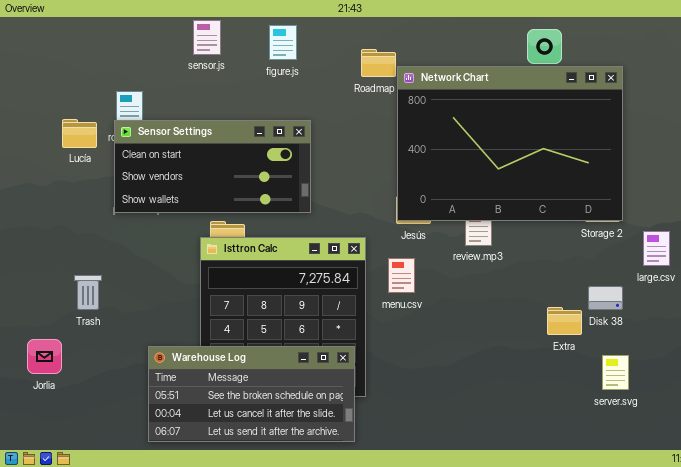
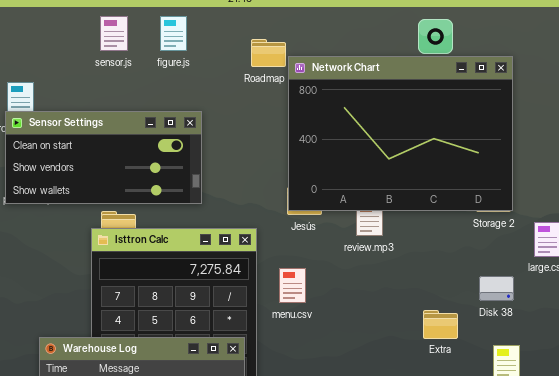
sensor.js: [193,20,221,55] -> [100,16,128,51], moved
menu.csv: [388,258,415,293] -> [279,268,306,303], moved
Extra: [547,307,582,335] -> [423,310,458,339], moved

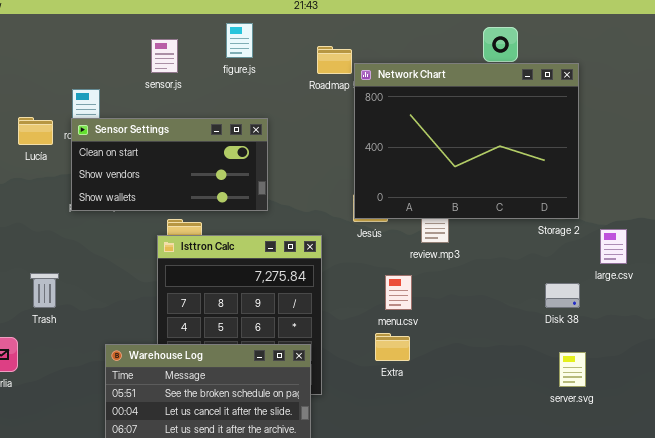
sensor.js: [100,16,128,51] -> [151,39,178,73], moved
menu.csv: [279,268,306,303] -> [385,275,412,310], moved
Extra: [423,310,458,339] -> [375,333,410,361], moved

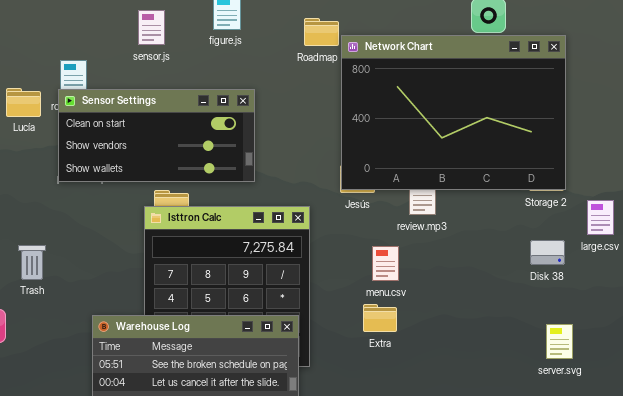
Disk 38: [545,283,580,308] -> [530,240,565,265], moved

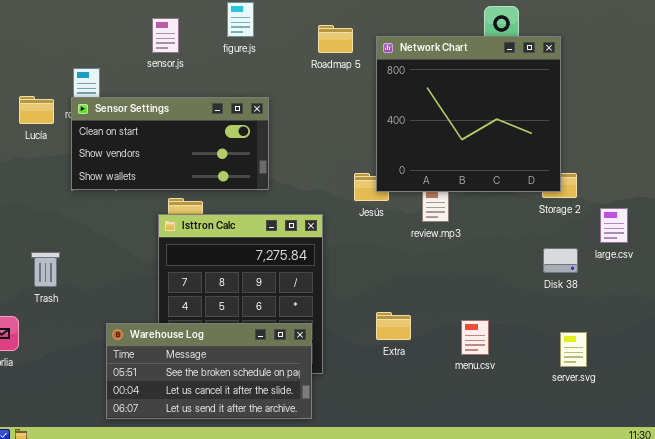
Network Chart: [341,35,566,190] -> [376,36,561,192], moved, resized
menu.csv: [372,246,399,281] -> [461,320,489,355], moved

